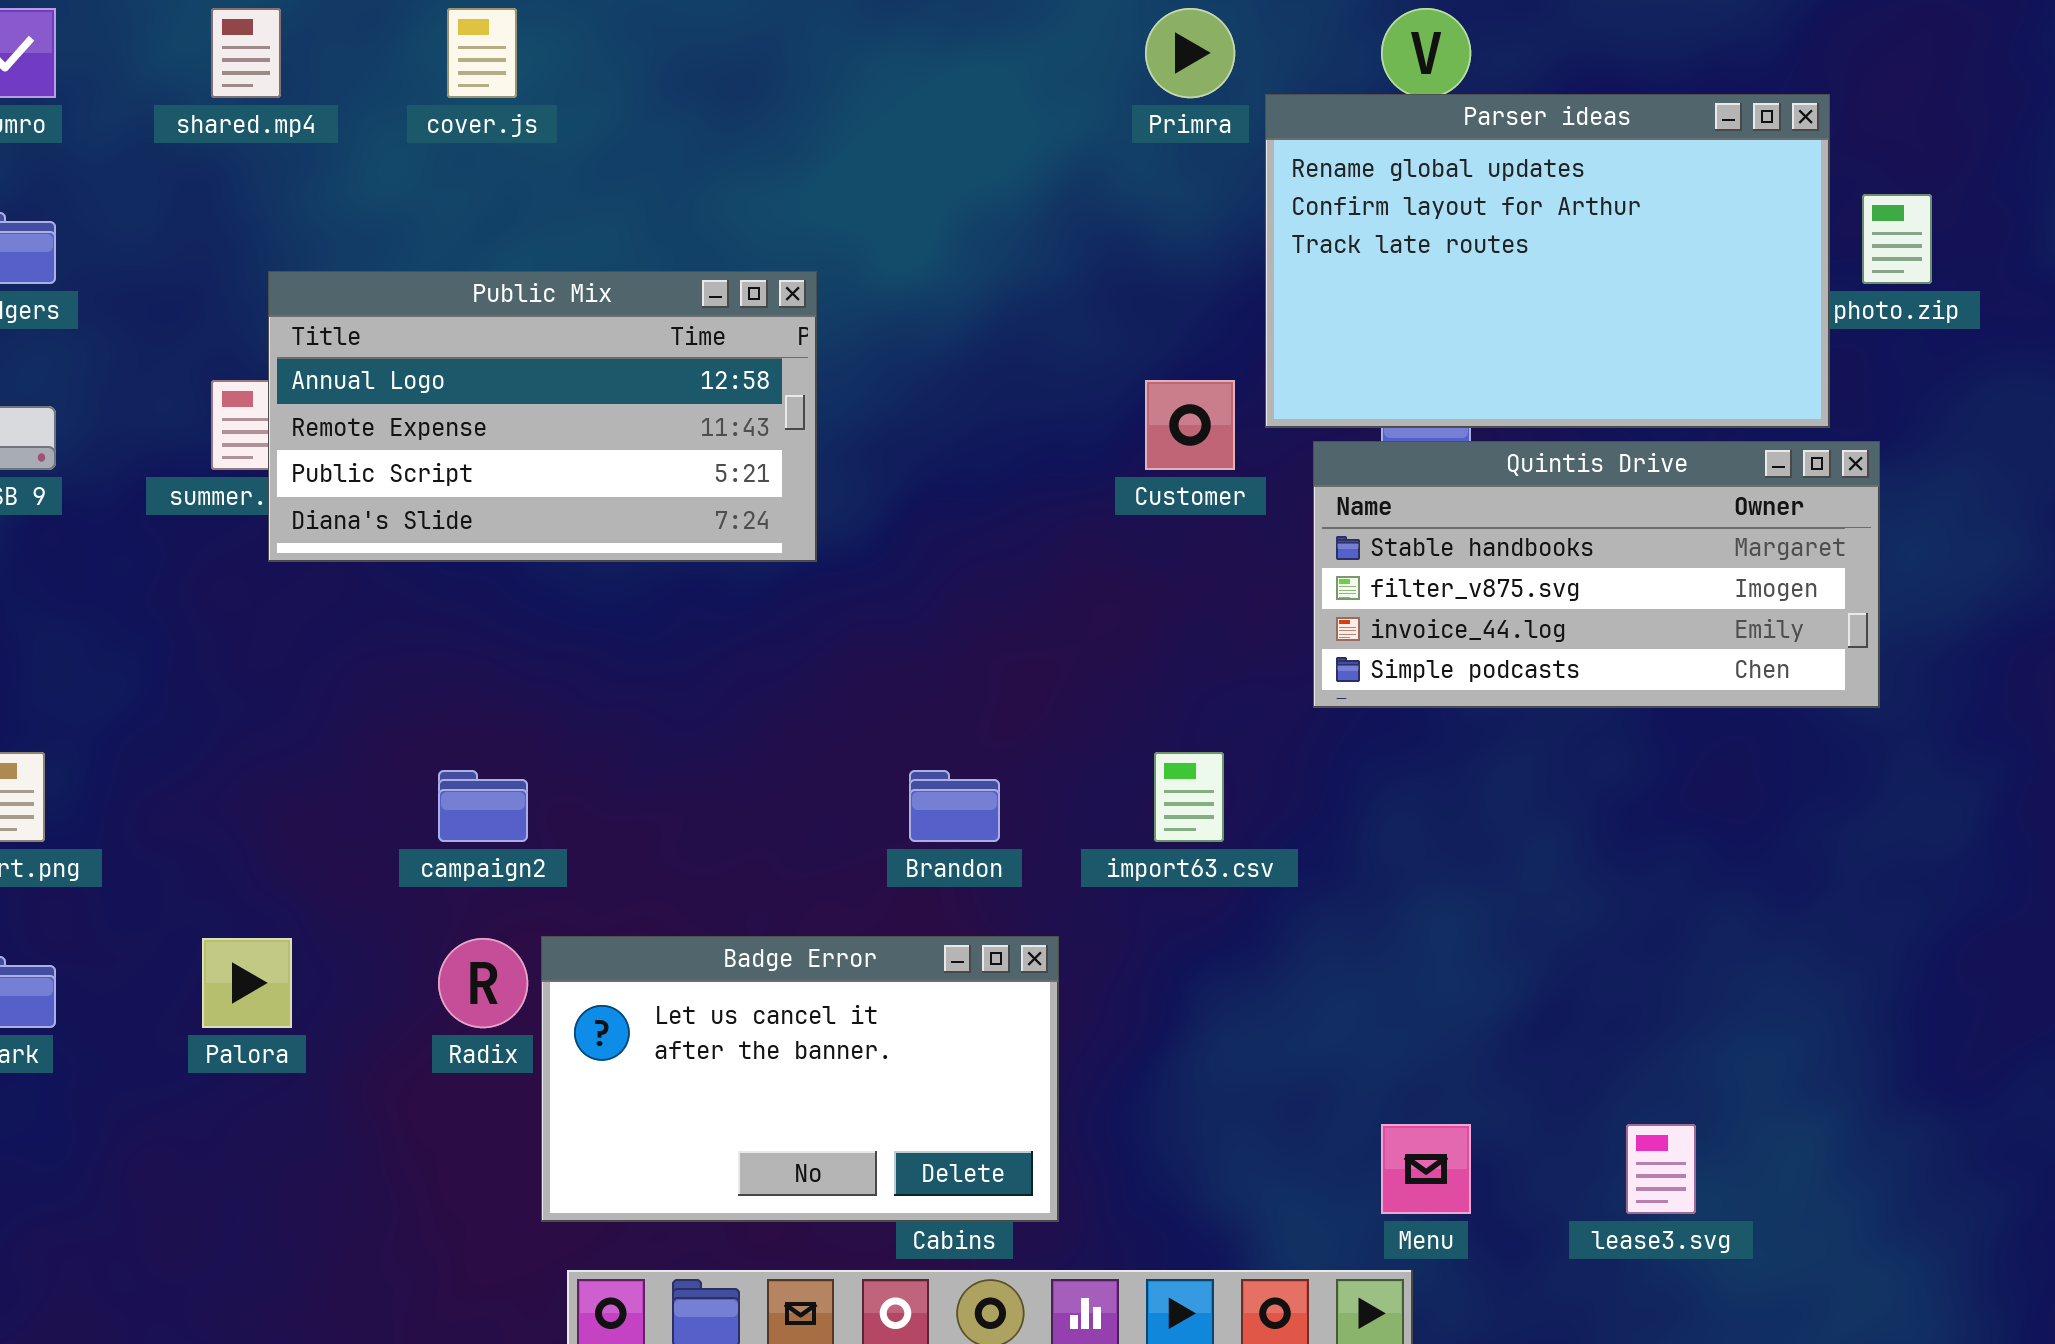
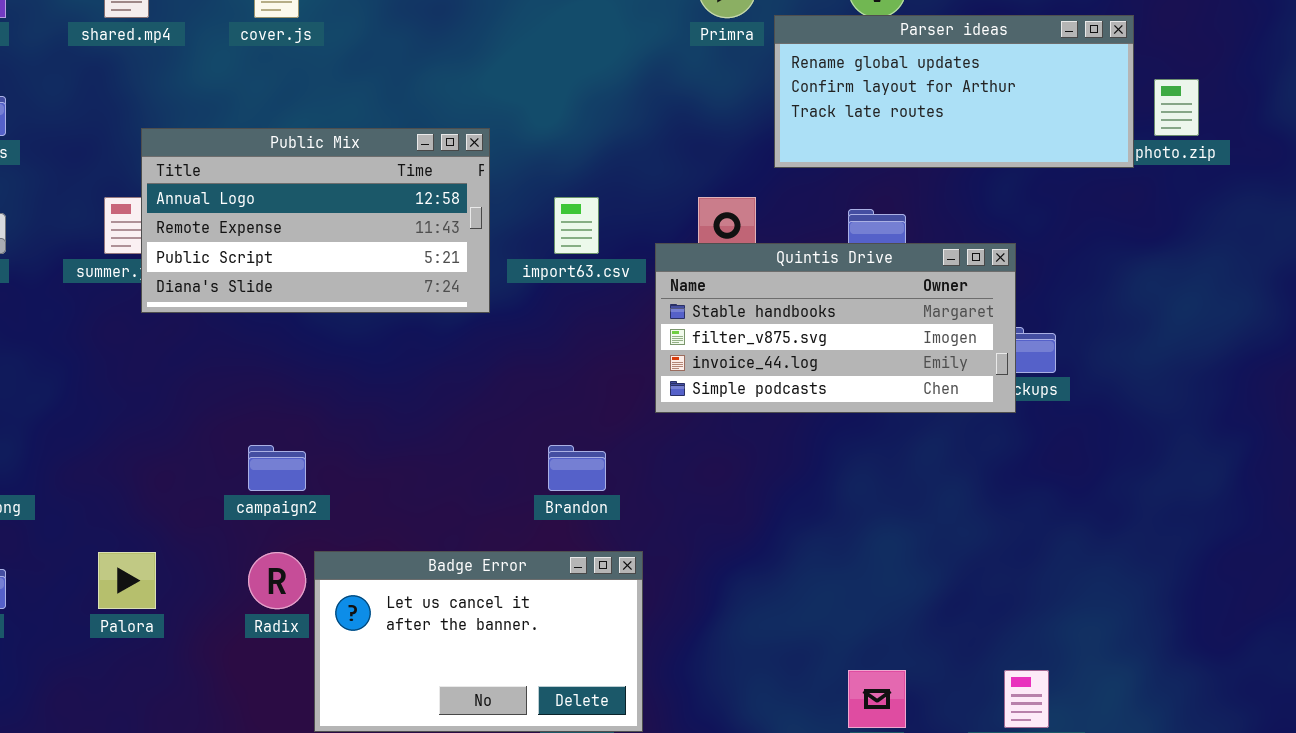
Parser ideas: [1265,94,1830,428] -> [774,15,1134,168], resized
Quintis Drive: [1313,441,1880,708] -> [655,243,1016,413], moved
import63.csv: [1154,752,1224,842] -> [554,197,599,254], moved

